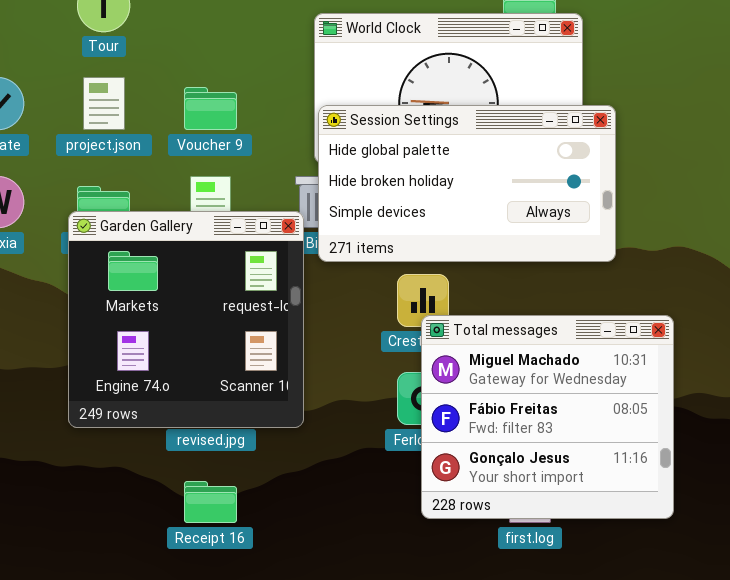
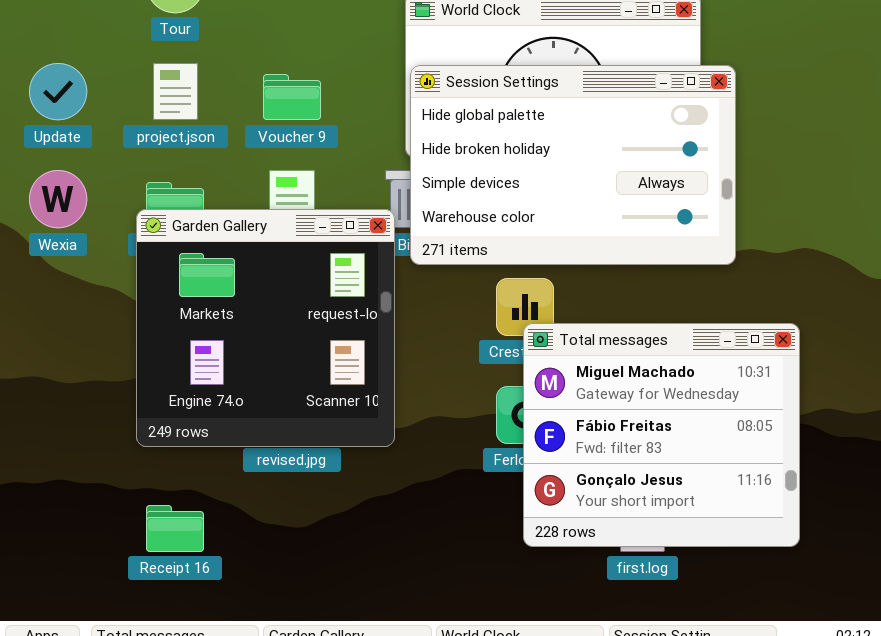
Session Settings: [318,105,616,262] -> [410,65,736,265], resized
Receipt 16: [184,481,237,523] -> [146,505,204,552], moved

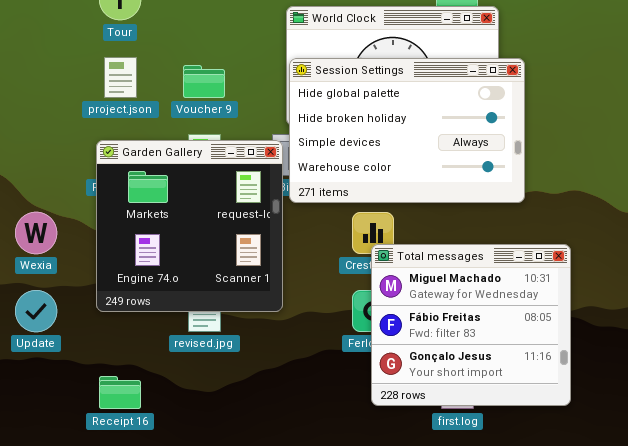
Update: [29,63,87,120] -> [15,290,57,332], moved
Wexia: [29,170,87,228] -> [15,212,57,254], moved
Garden Gallery: [136,209,395,447] -> [96,140,283,312], moved

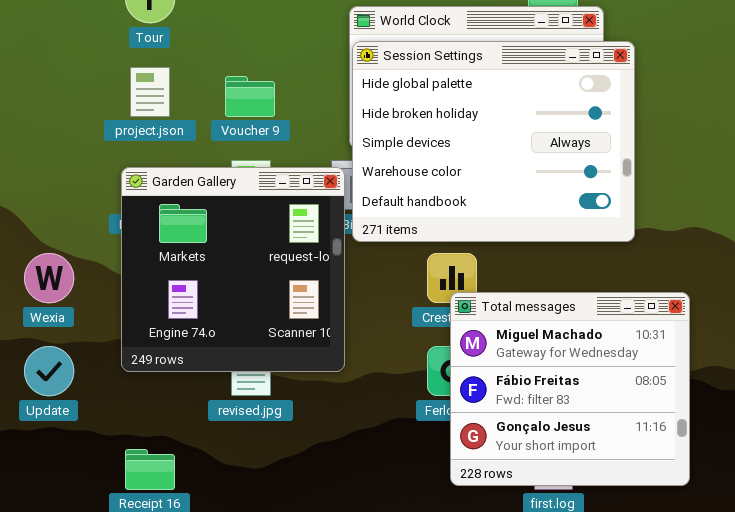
Session Settings: [289,58,525,203] -> [352,41,635,242], resized

